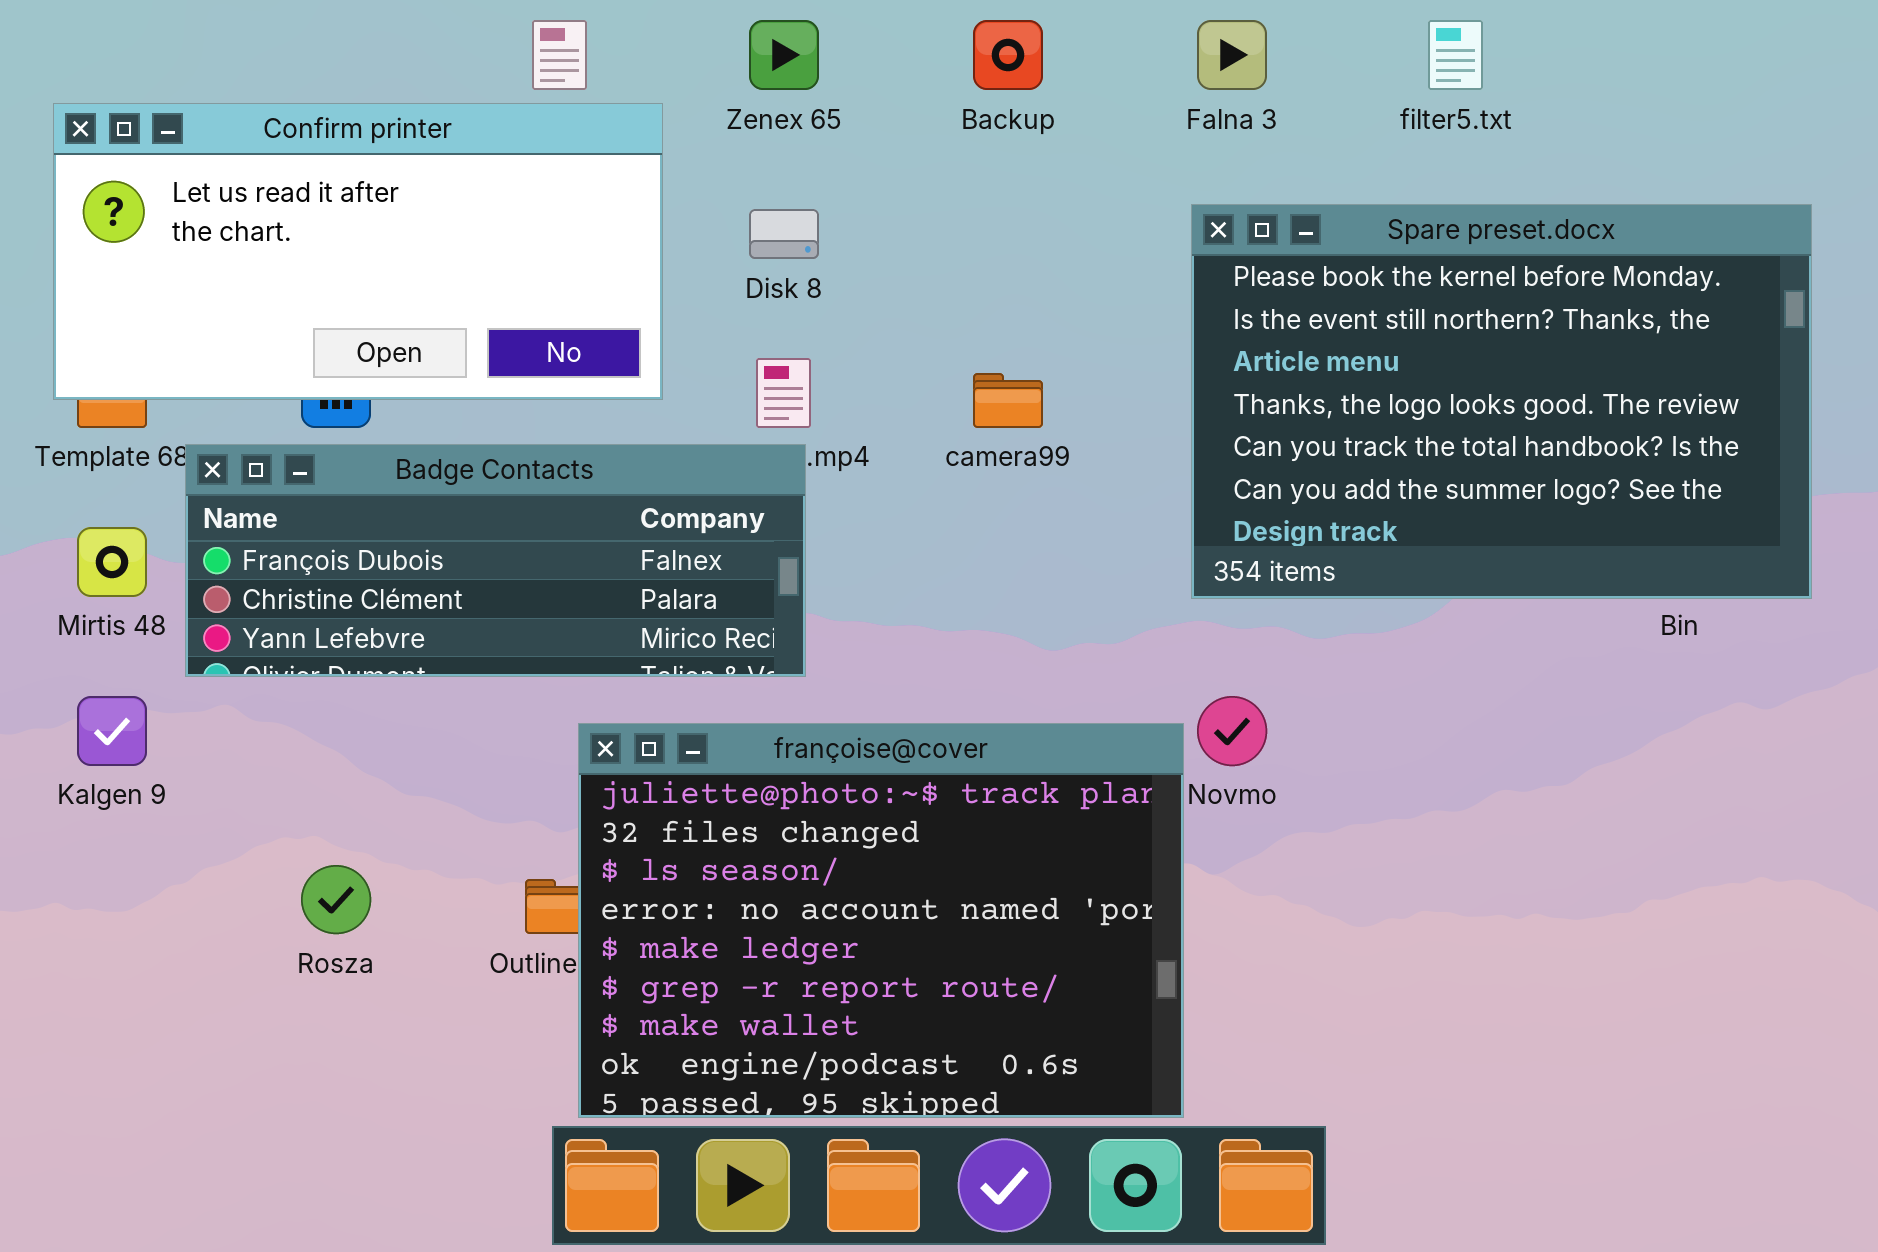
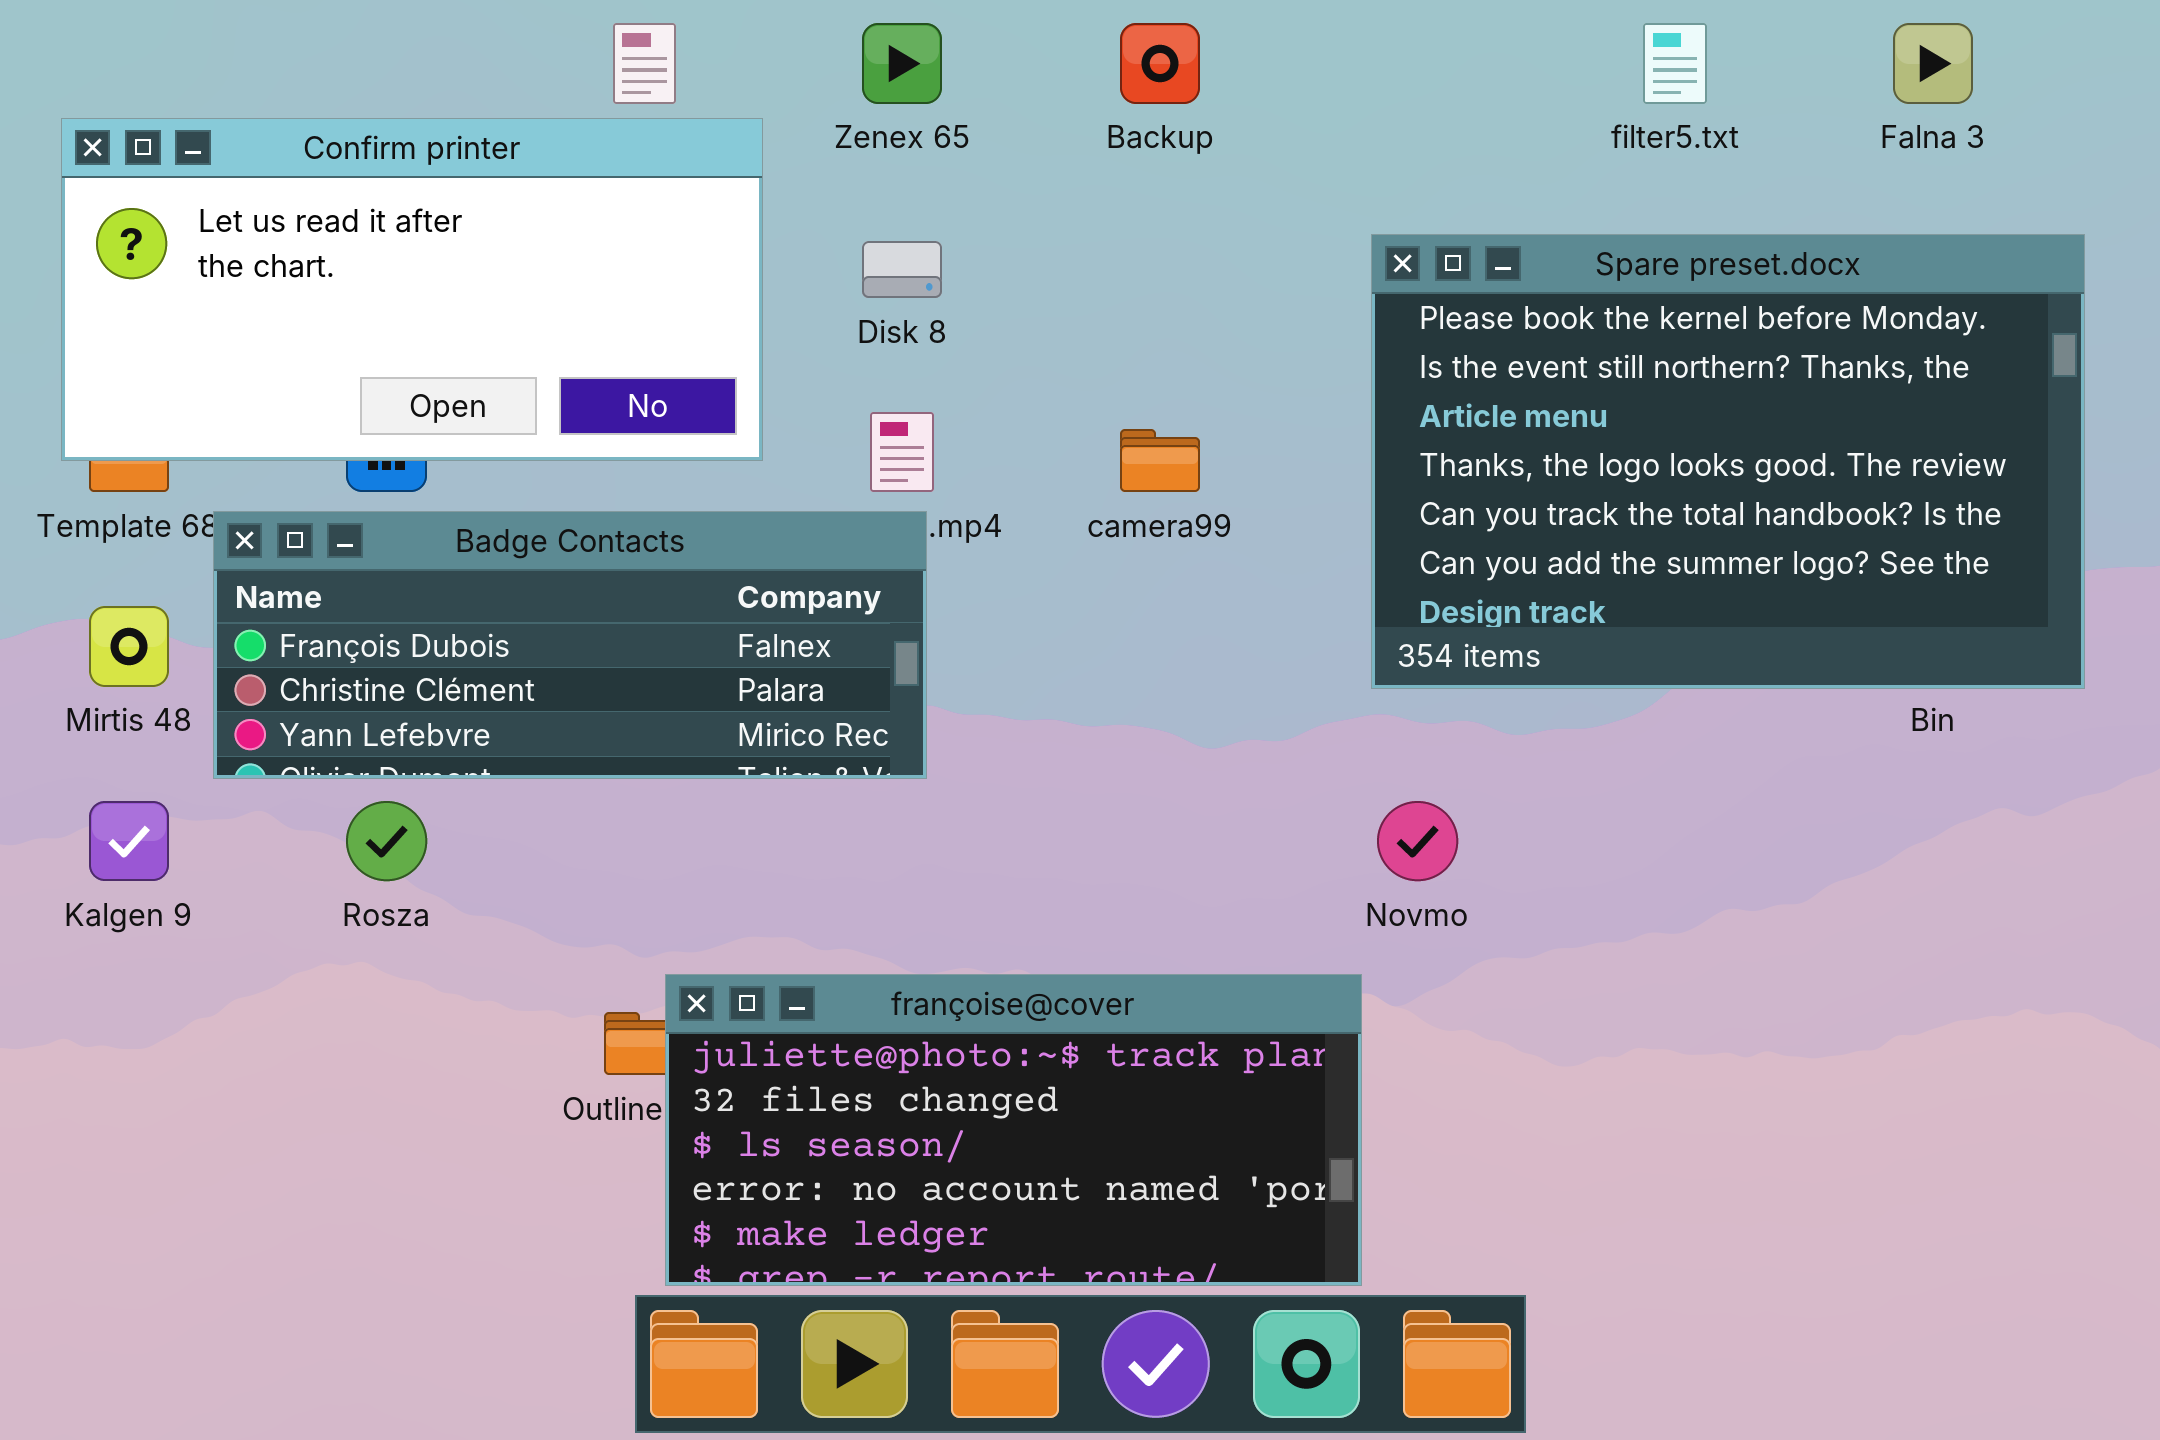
Falna 3: [1197,20,1267,90] -> [1893,23,1973,104], moved
françoise@cover: [578,723,1184,1118] -> [665,974,1362,1286], resized
Rosza: [301,865,371,934] -> [346,801,427,881], moved

